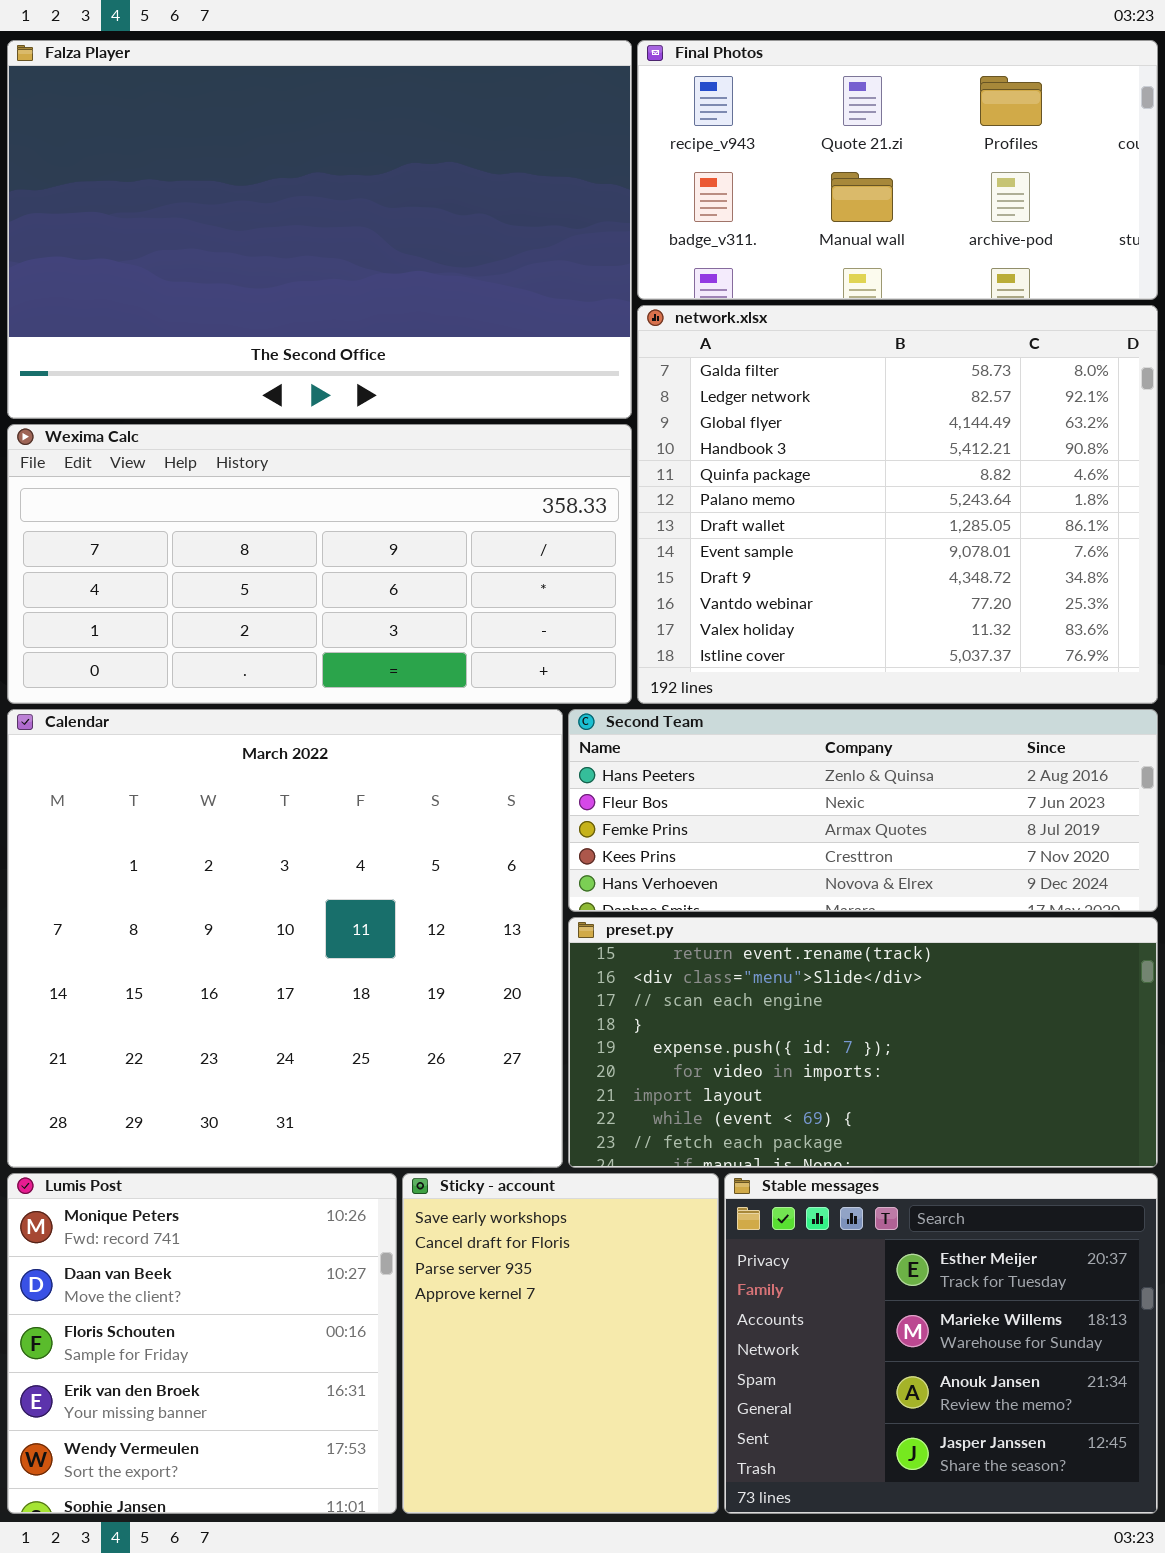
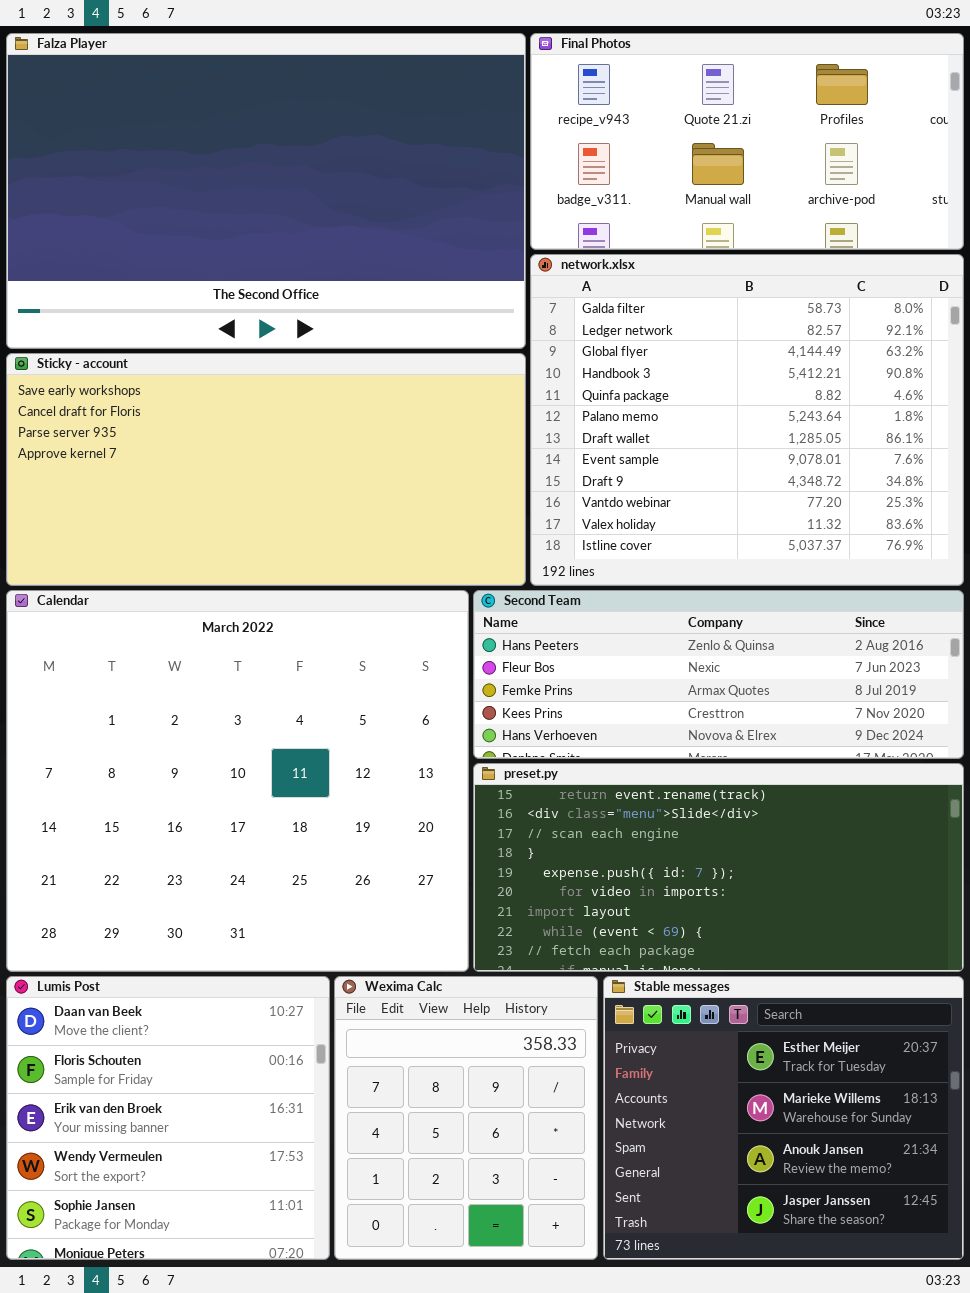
Wexima Calc: [7,424,632,704] -> [334,976,598,1260], moved, resized
Lumis Post: [7,1173,397,1514] -> [6,976,330,1260], scrolled down 1 row
Sticky - account: [402,1173,719,1514] -> [6,353,526,586], moved, resized

